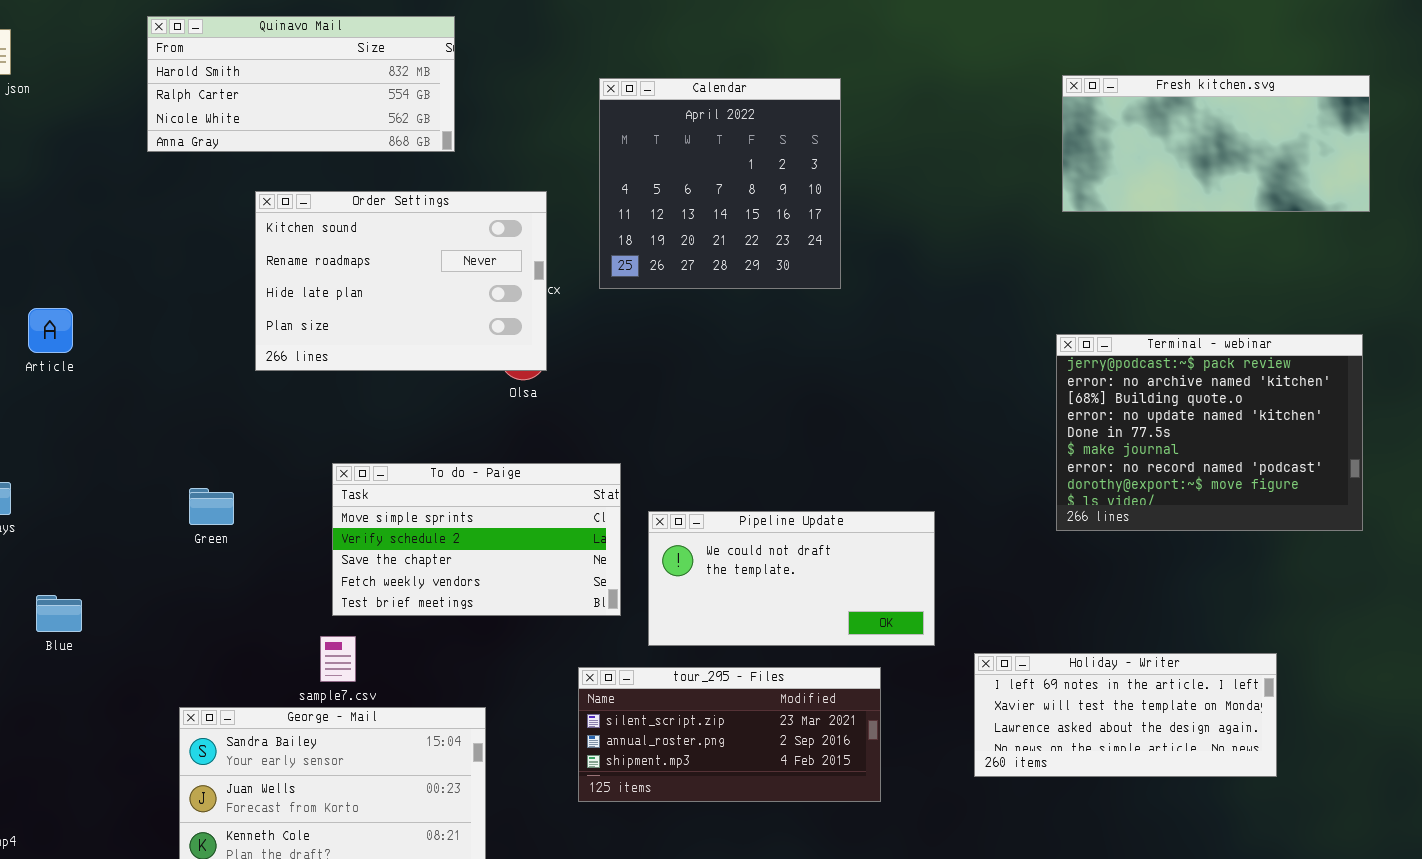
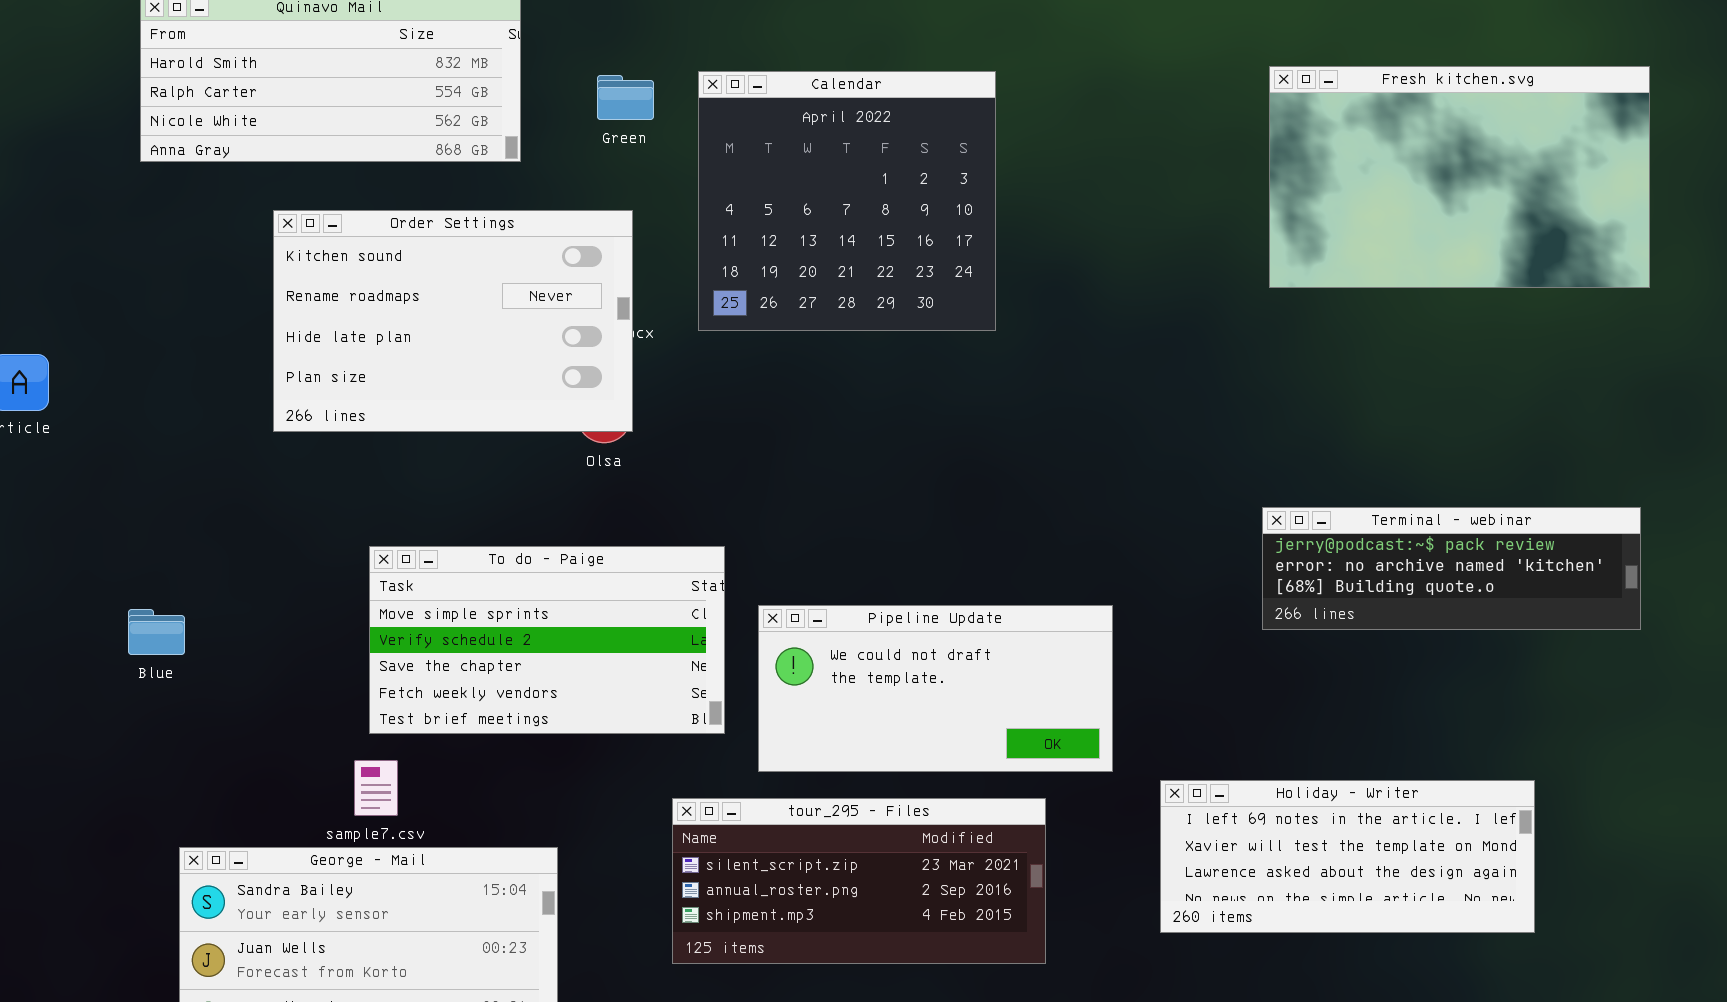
Fresh kitchen.svg: [1062,75,1370,212] -> [1269,66,1650,288], resized
Terminal - webinar: [1056,334,1363,531] -> [1262,507,1641,630], resized
Green: [189,488,234,525] -> [597,75,654,120], moved
Blue: [36,595,82,632] -> [128,609,185,655], moved

